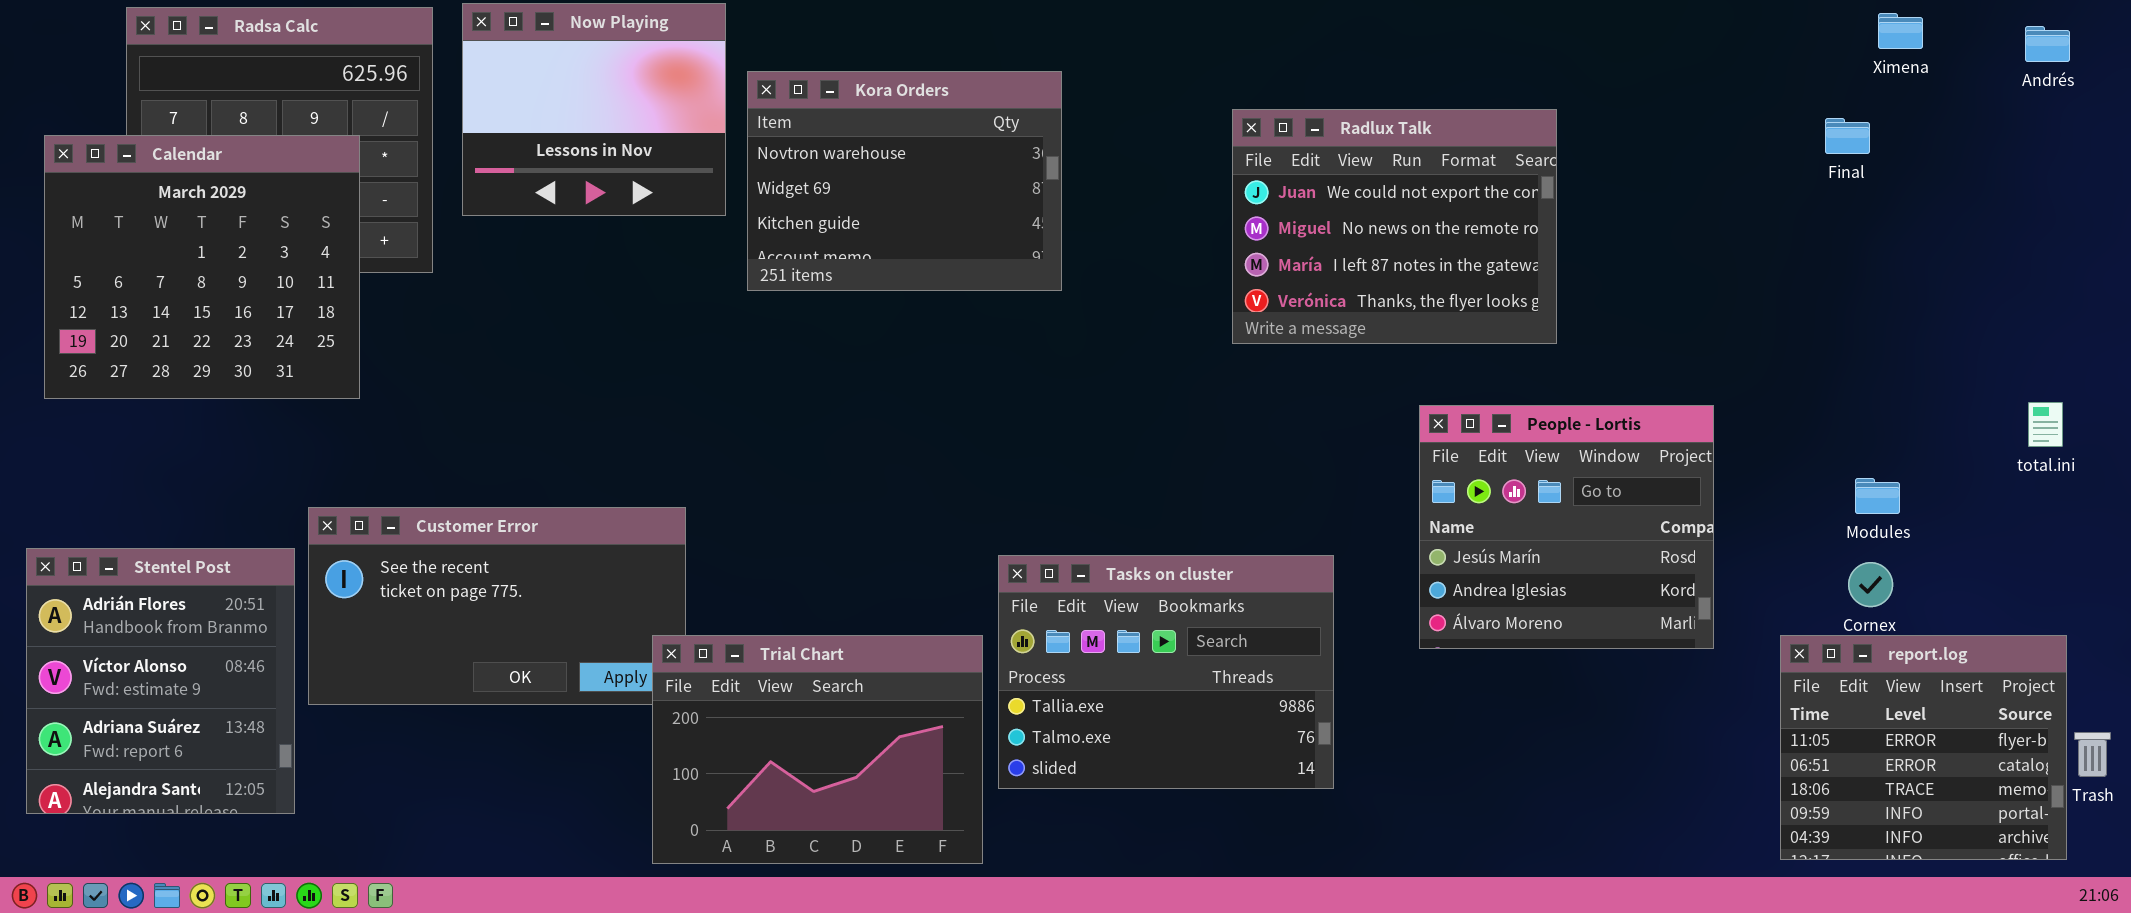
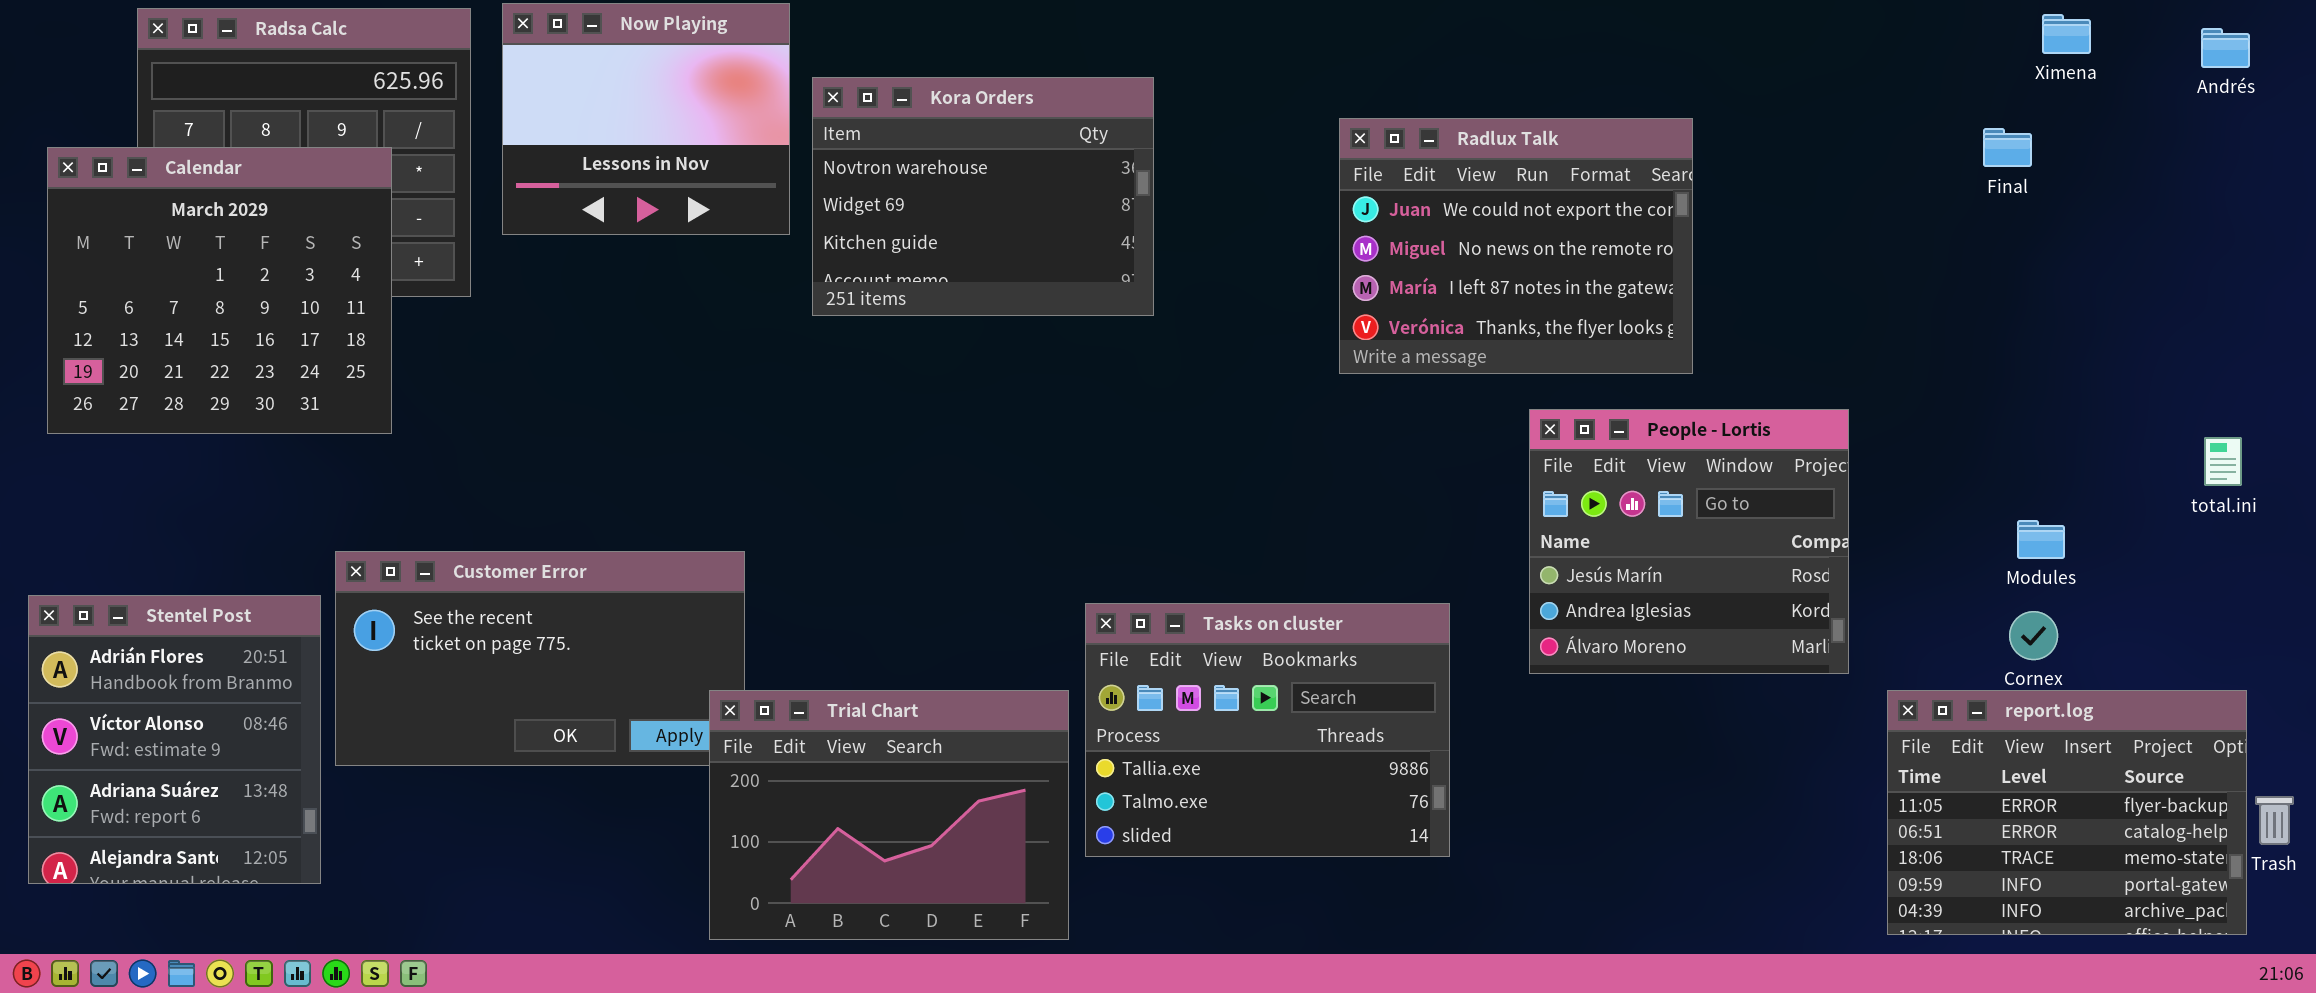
People - Lortis: [1419,405,1714,649] -> [1529,409,1849,674], moved
report.log: [1780,635,2067,860] -> [1887,690,2247,935], resized

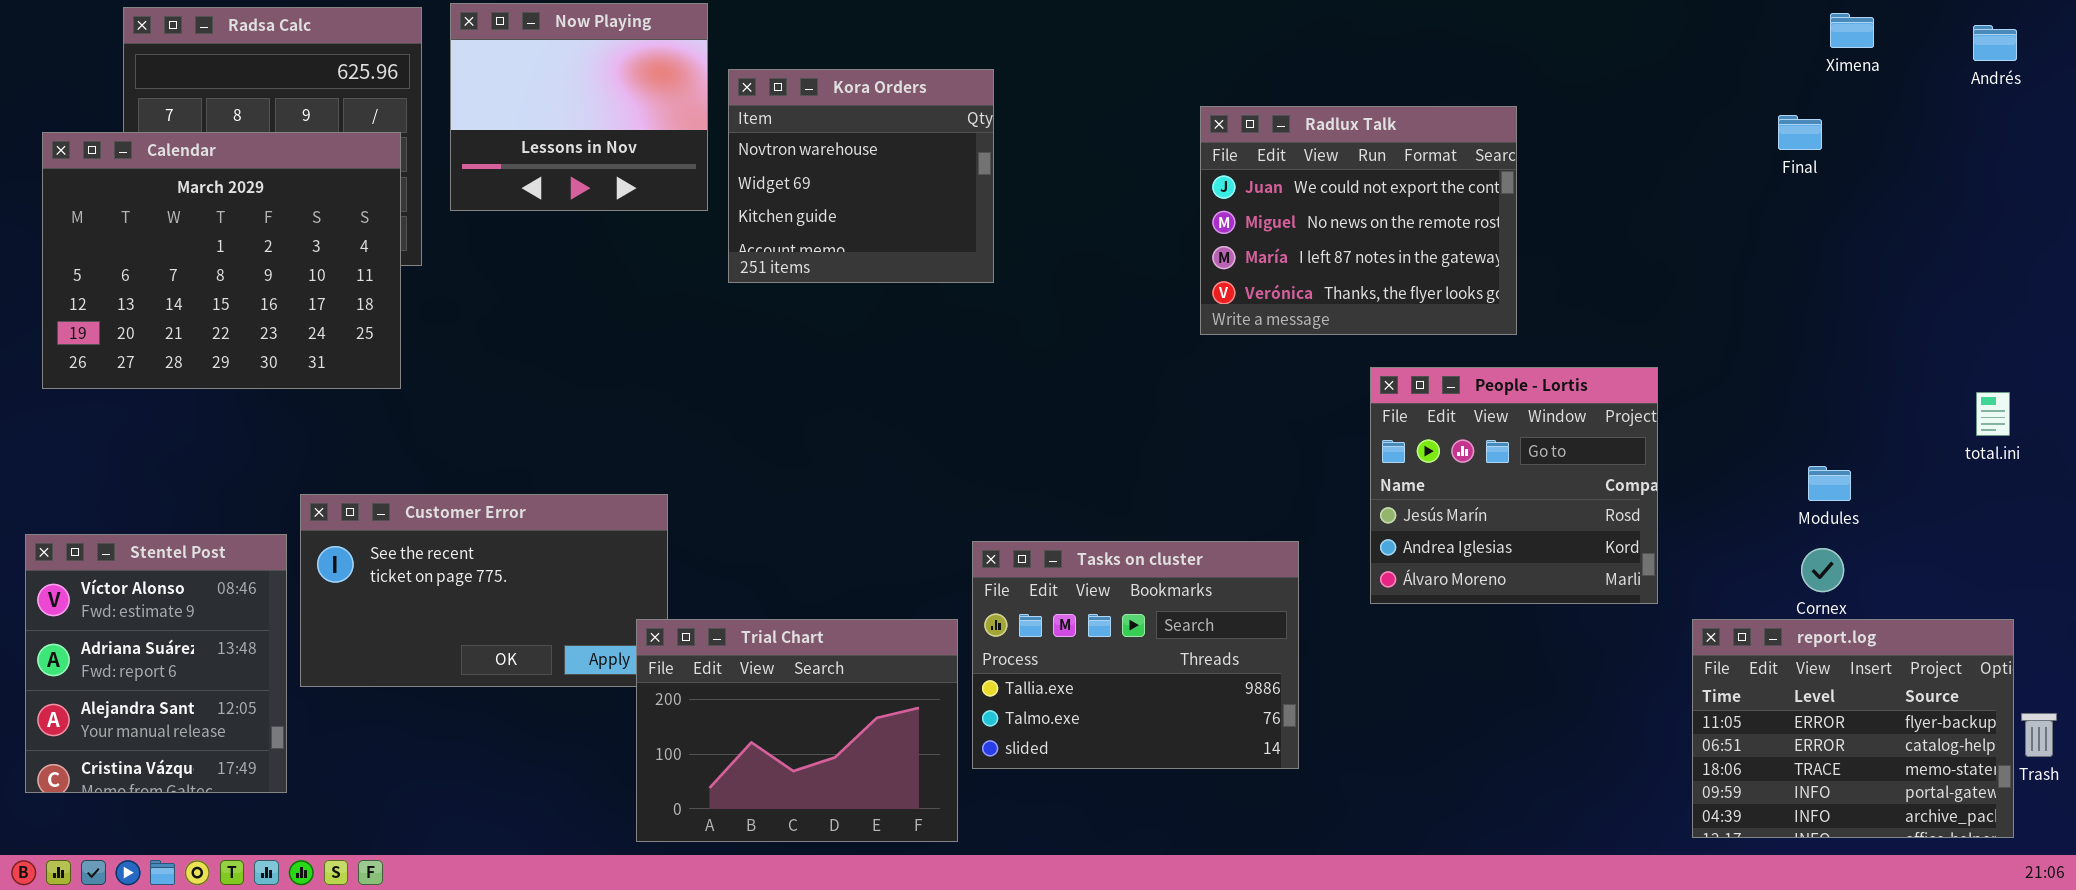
Kora Orders: [812,77,1154,316] -> [728,69,994,283], resized
Calendar: [47,147,392,434] -> [42,132,401,389], resized
Stentel Post: [28,595,321,884] -> [25,534,287,793], scrolled down 1 row

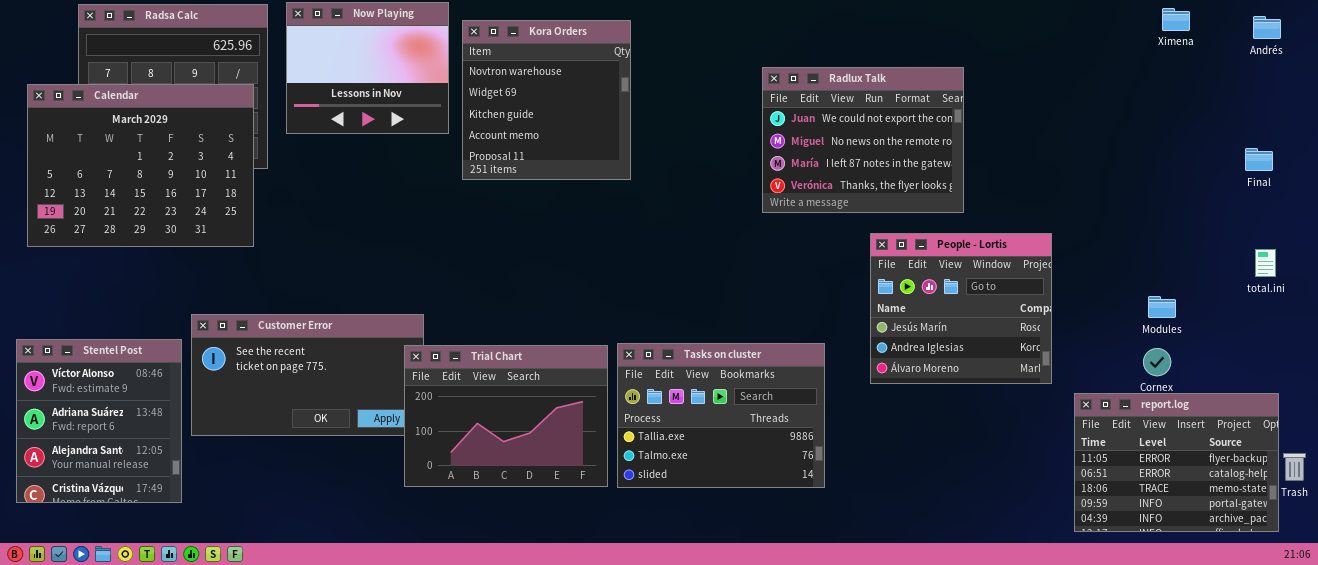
Kora Orders: [728,69,994,283] -> [462,20,631,180], resized
Final: [1778,115,1822,150] -> [1245,148,1273,171], moved
Trial Chart: [636,619,958,842] -> [404,345,608,487], moved

